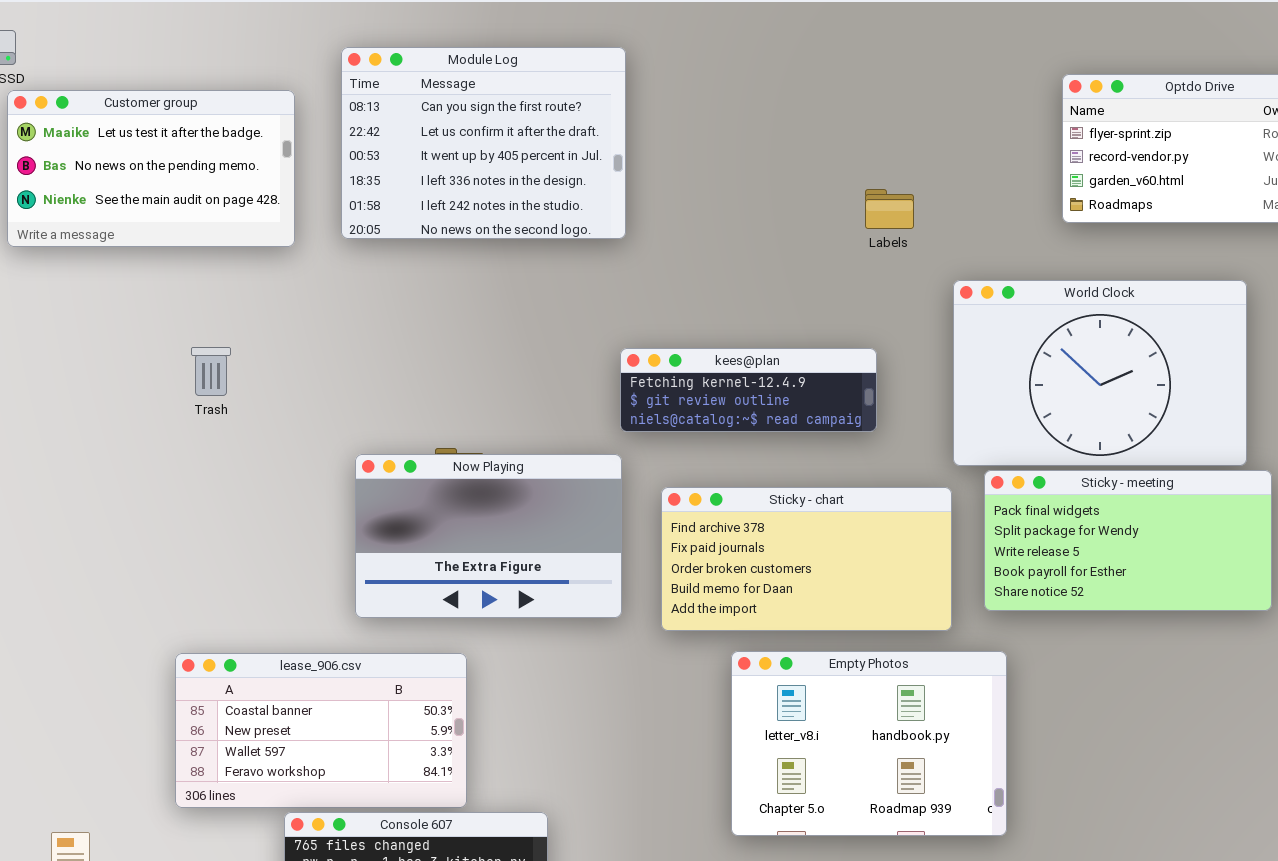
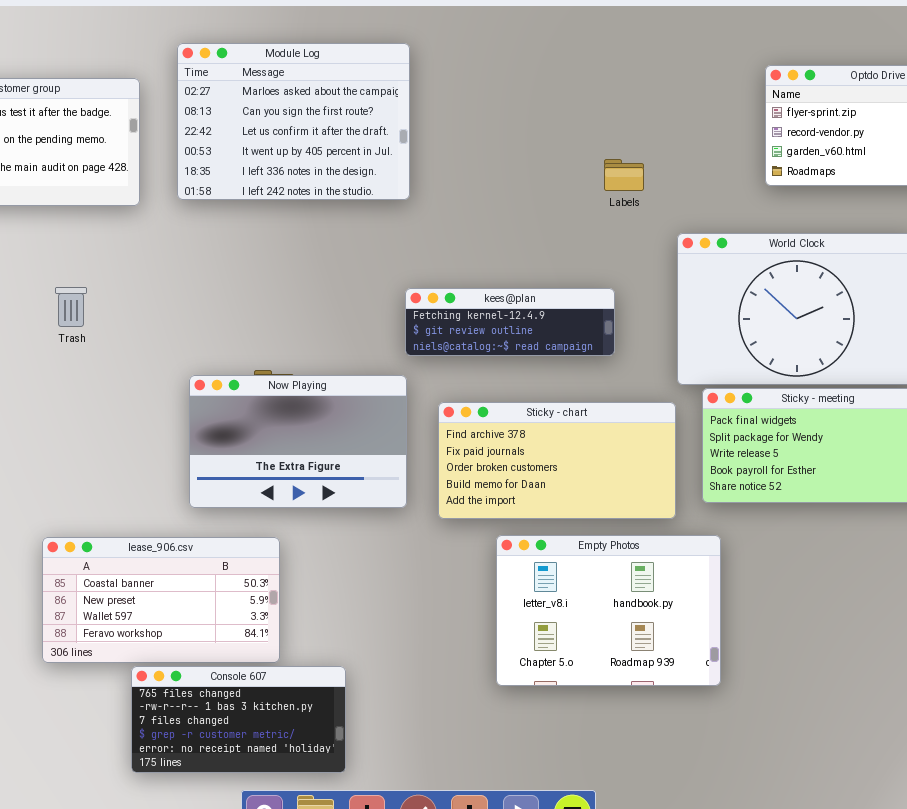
Module Log: [341,47,626,239] -> [177,43,410,200], scrolled up 1 row

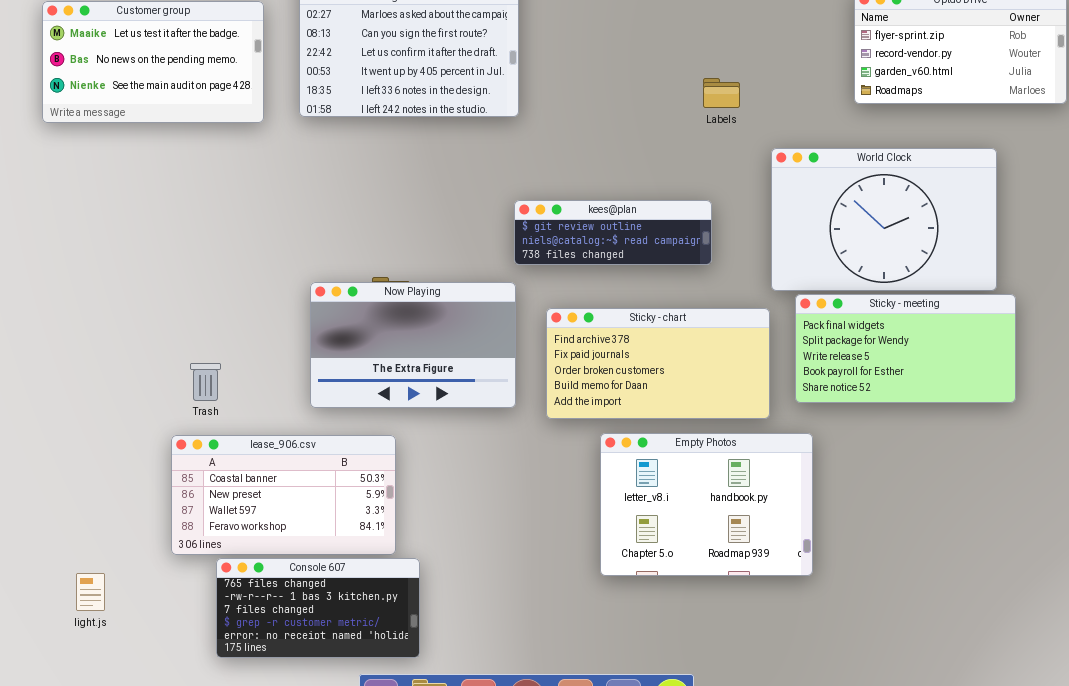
Trash: [55,287,87,327] -> [190,363,221,401], moved
kees@plan: [405,288,615,356] -> [514,200,712,265], scrolled down 1 row
Console 607: [131,666,346,773] -> [216,558,420,658], moved

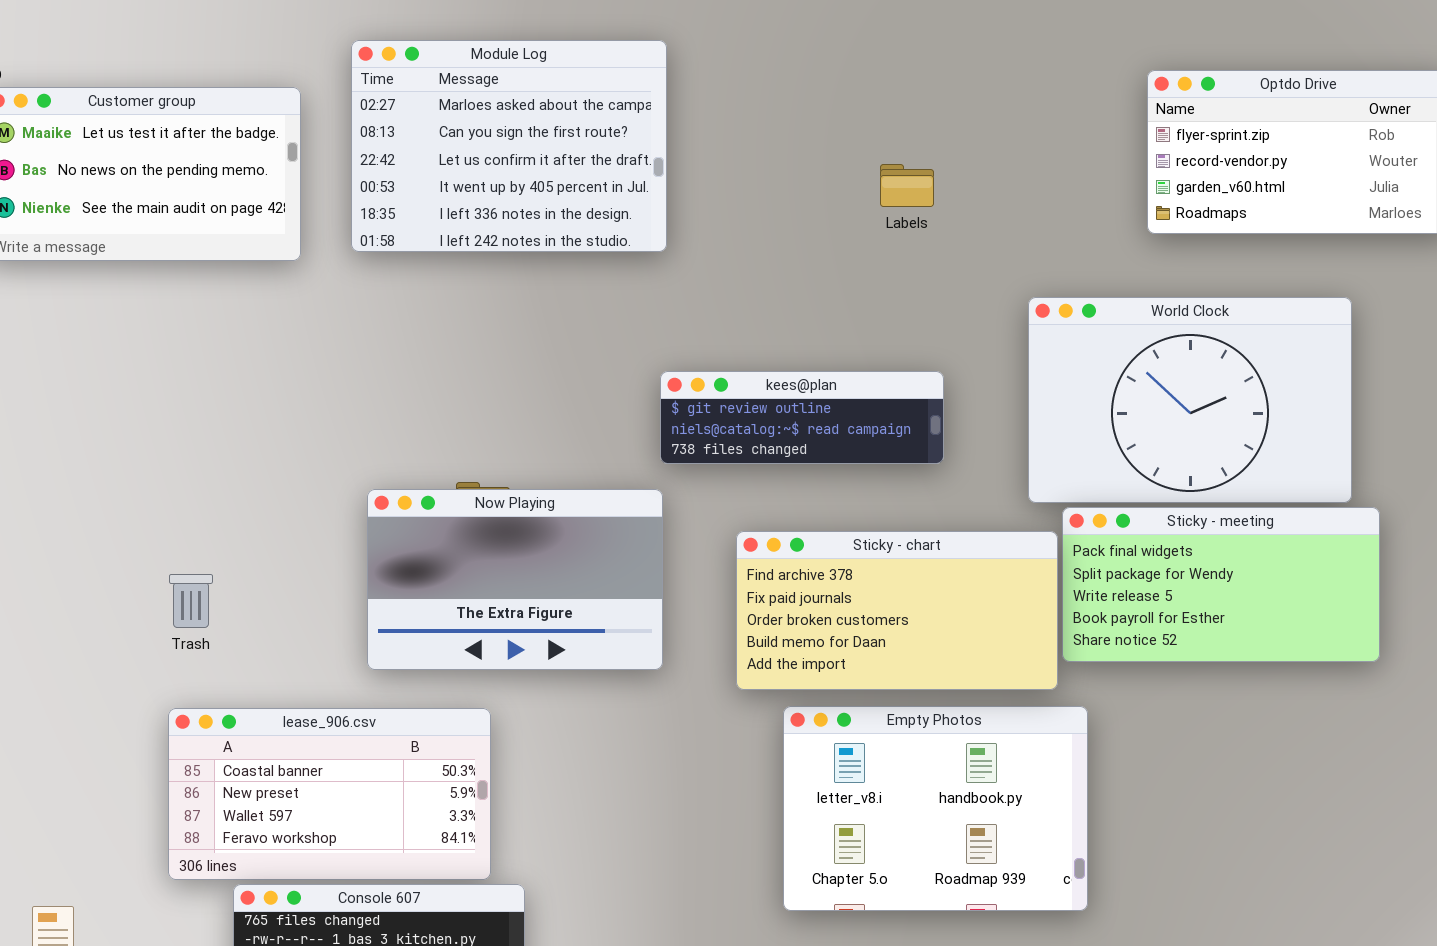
Labels: [703,78,740,108] -> [880,164,934,207], moved
Sticky - chart: [546,308,770,419] -> [736,531,1058,690], moved
Trash: [190,363,221,401] -> [169,574,213,628], moved

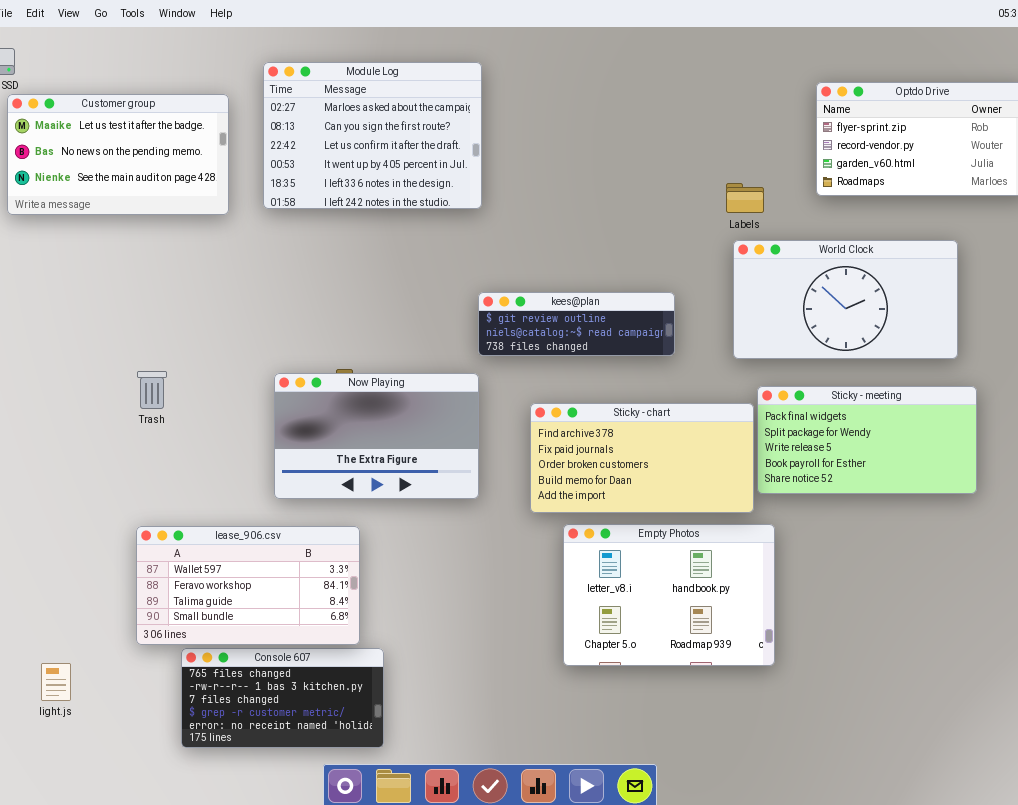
Labels: [880,164,934,207] -> [726,183,764,213], moved
World Clock: [1028,297,1352,503] -> [733,240,958,359], resized
Trash: [169,574,213,628] -> [137,371,167,409], moved
lease_906.csv: [168,708,491,880] -> [136,526,360,645], scrolled down 2 rows

